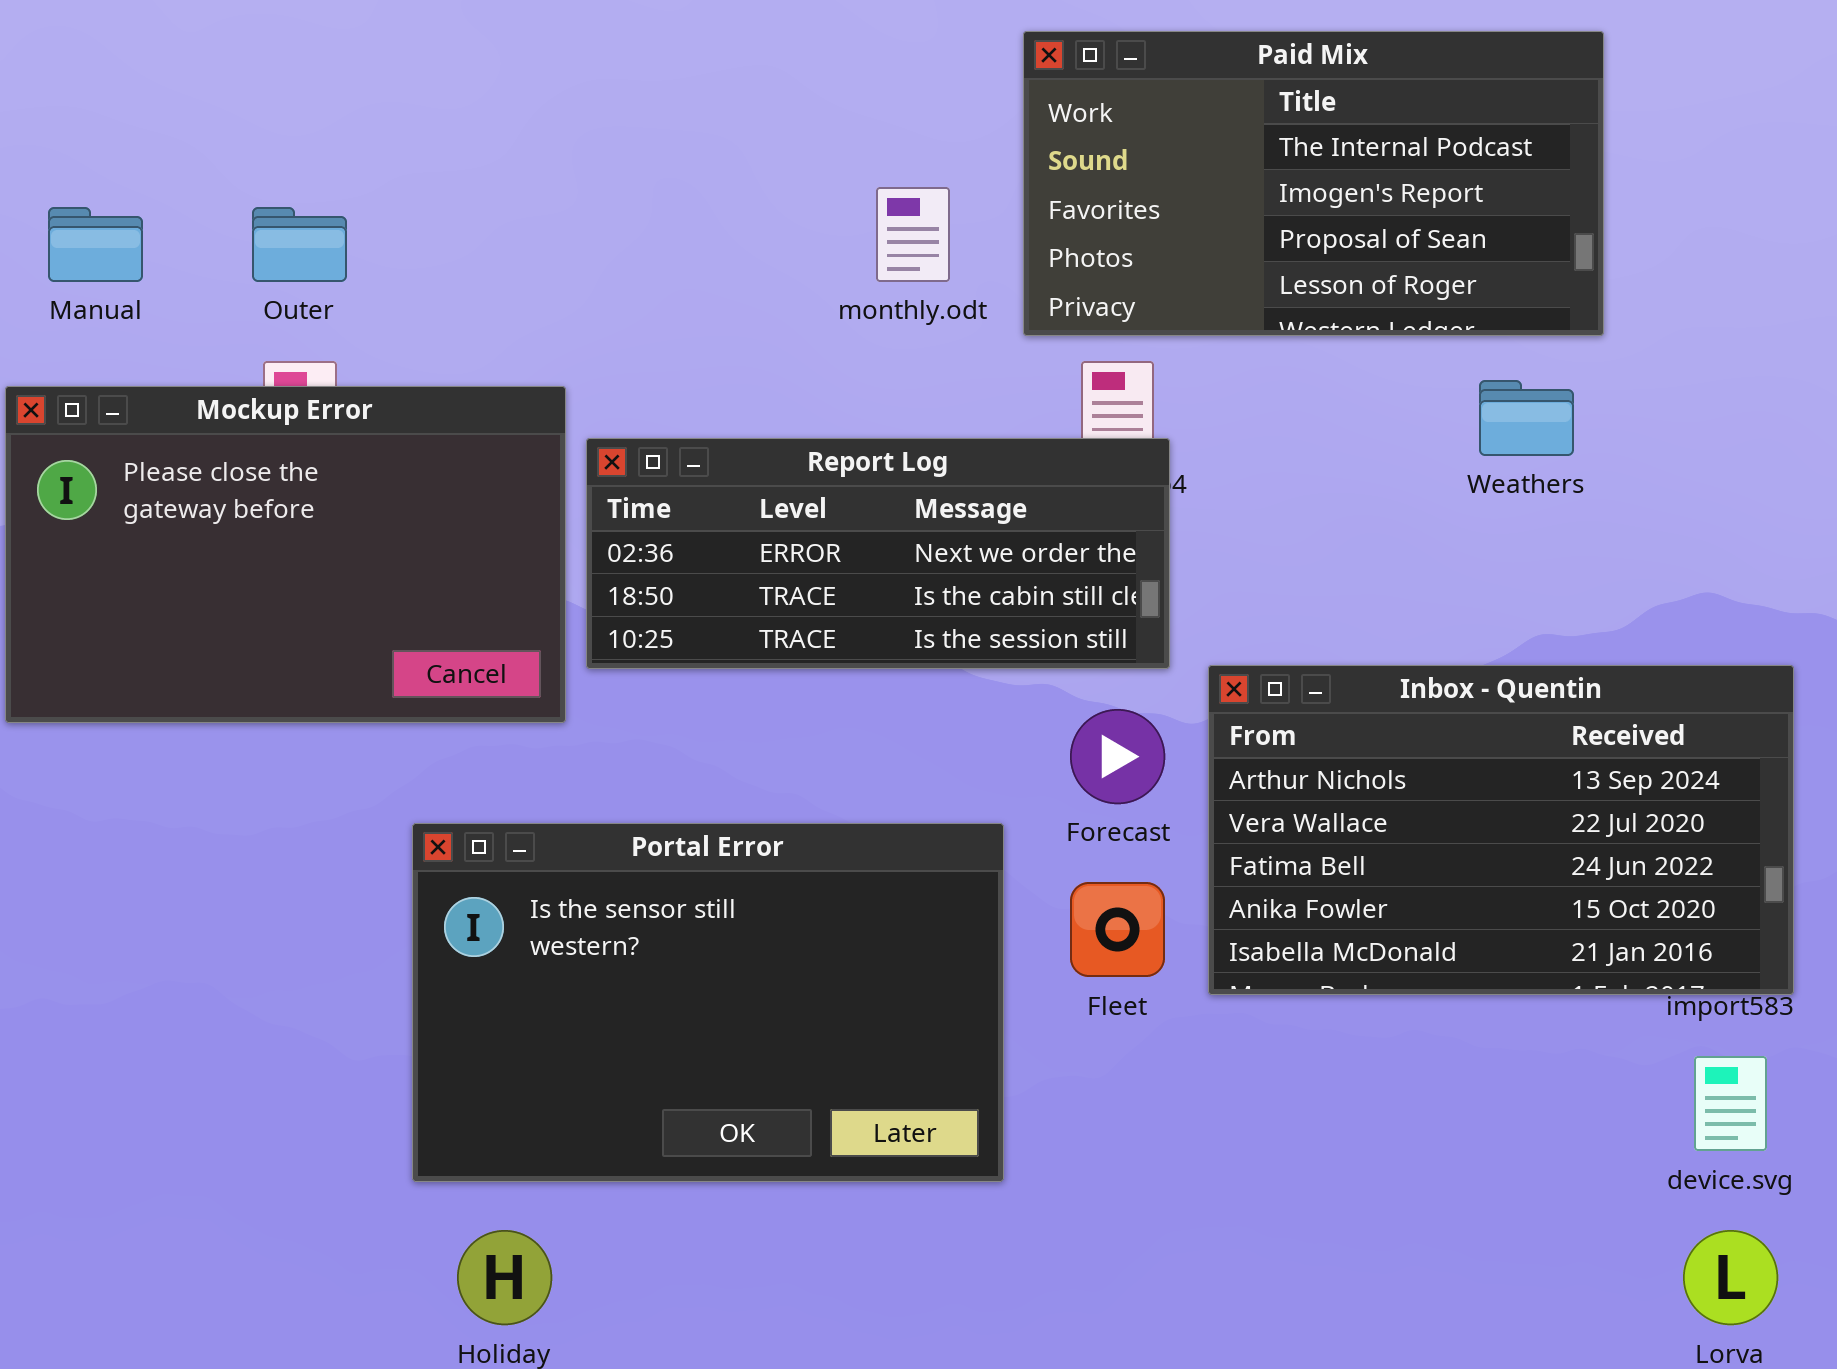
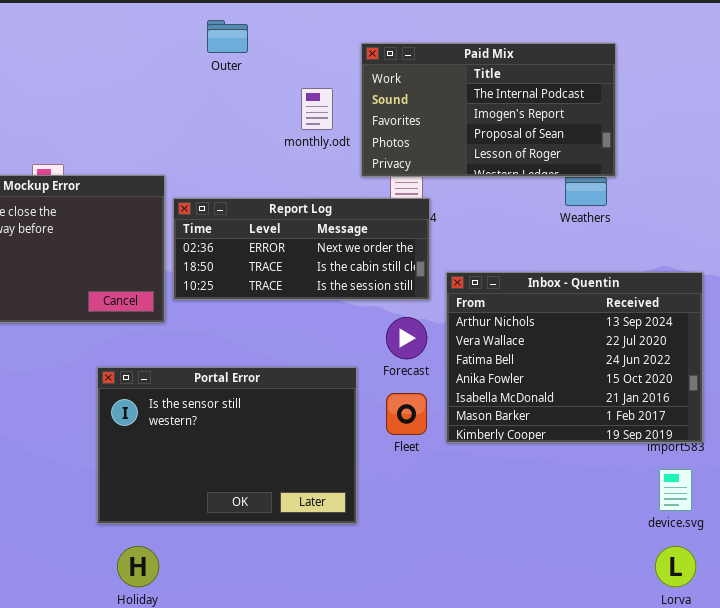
Paid Mix: [1023,31,1604,336] -> [361,43,616,177], moved
Outer: [252,207,347,282] -> [207,20,248,53], moved
Inbox - Quentin: [1208,665,1794,995] -> [446,272,703,443], resized

